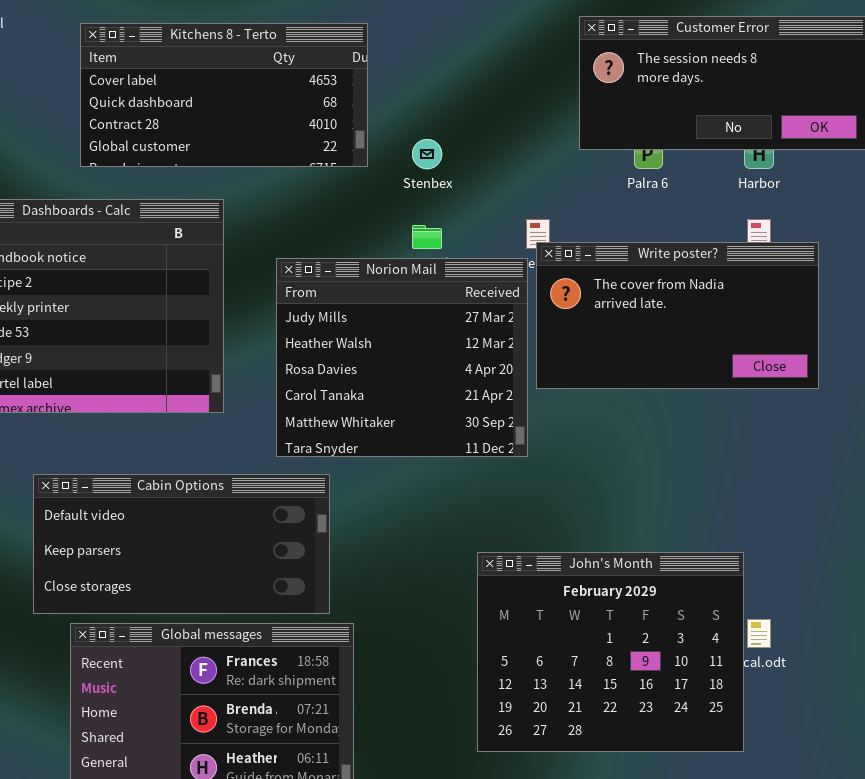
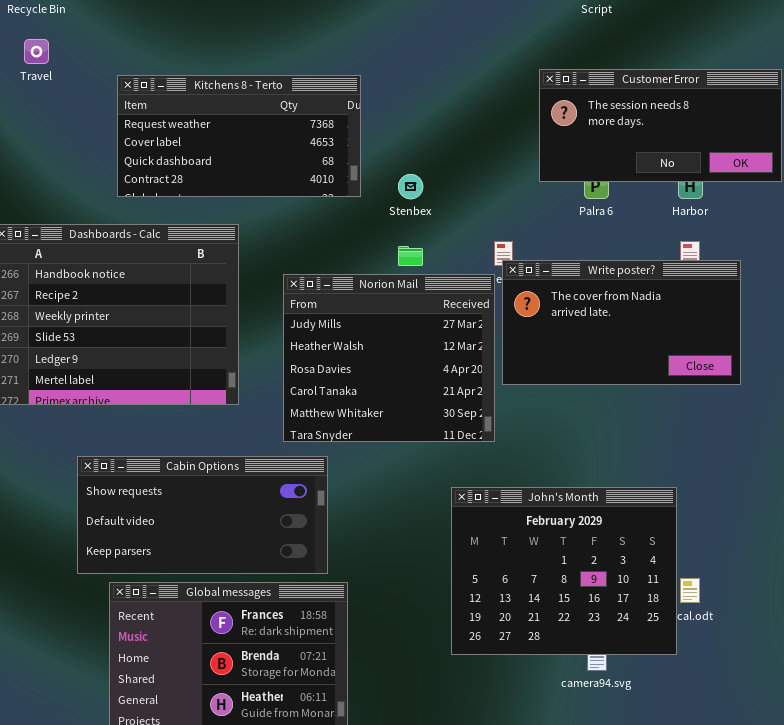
Kitchens 8 - Terto: [80,23,368,167] -> [117,75,361,197], scrolled up 1 row
Cabin Options: [33,474,330,614] -> [77,456,328,574], scrolled up 1 row
John's Month: [477,552,744,752] -> [451,487,677,655], moved

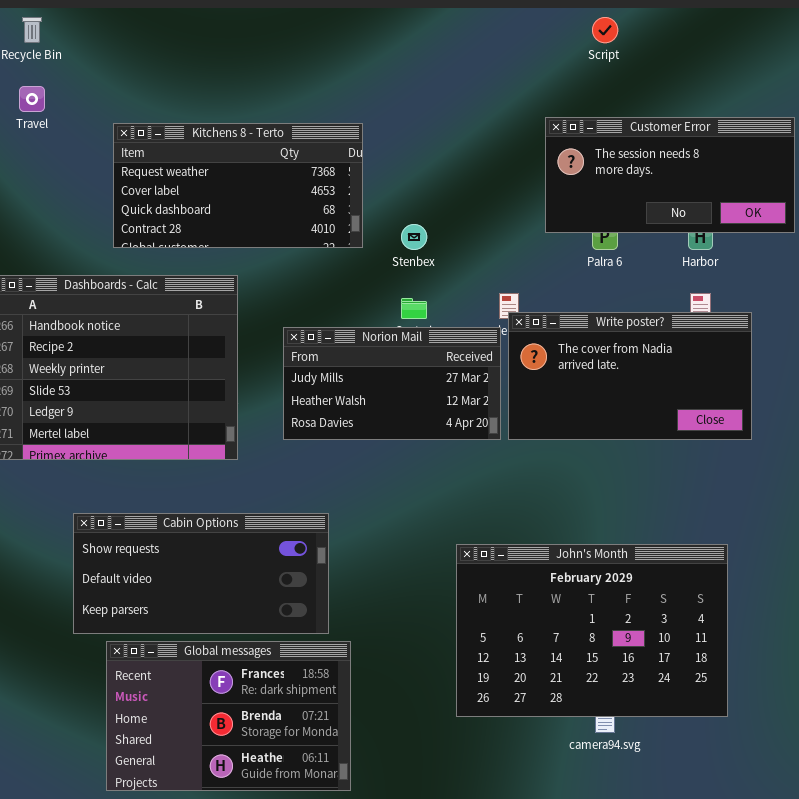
Norion Mail: [283,274,495,442] -> [283,327,501,440], resized
John's Month: [451,487,677,655] -> [456,544,728,717], resized

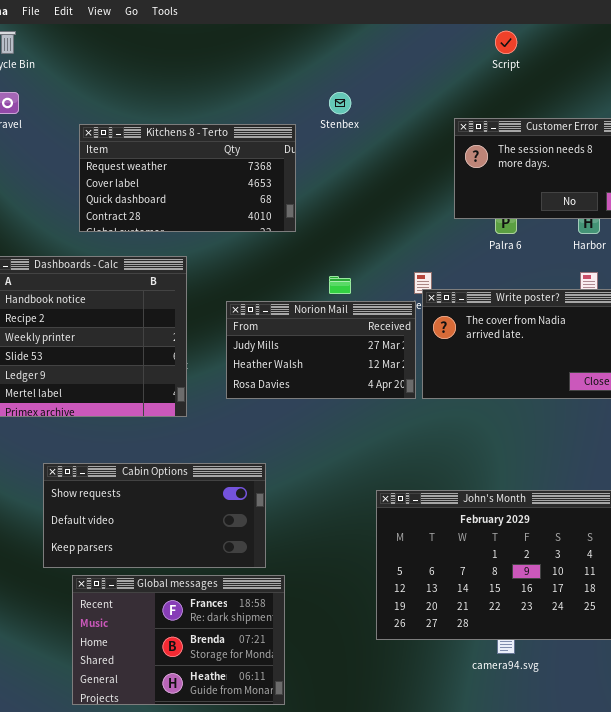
Stenbex: [401,224,427,250] -> [329,92,351,114], moved

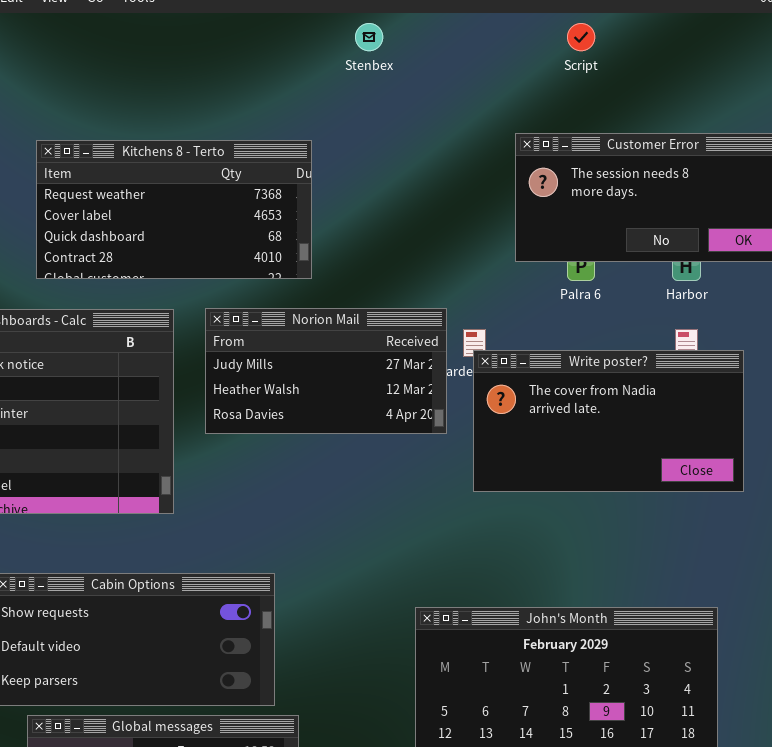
Stenbex: [329,92,351,114] -> [355,23,383,51], moved
Norion Mail: [226,301,416,399] -> [205,308,447,434], moved

